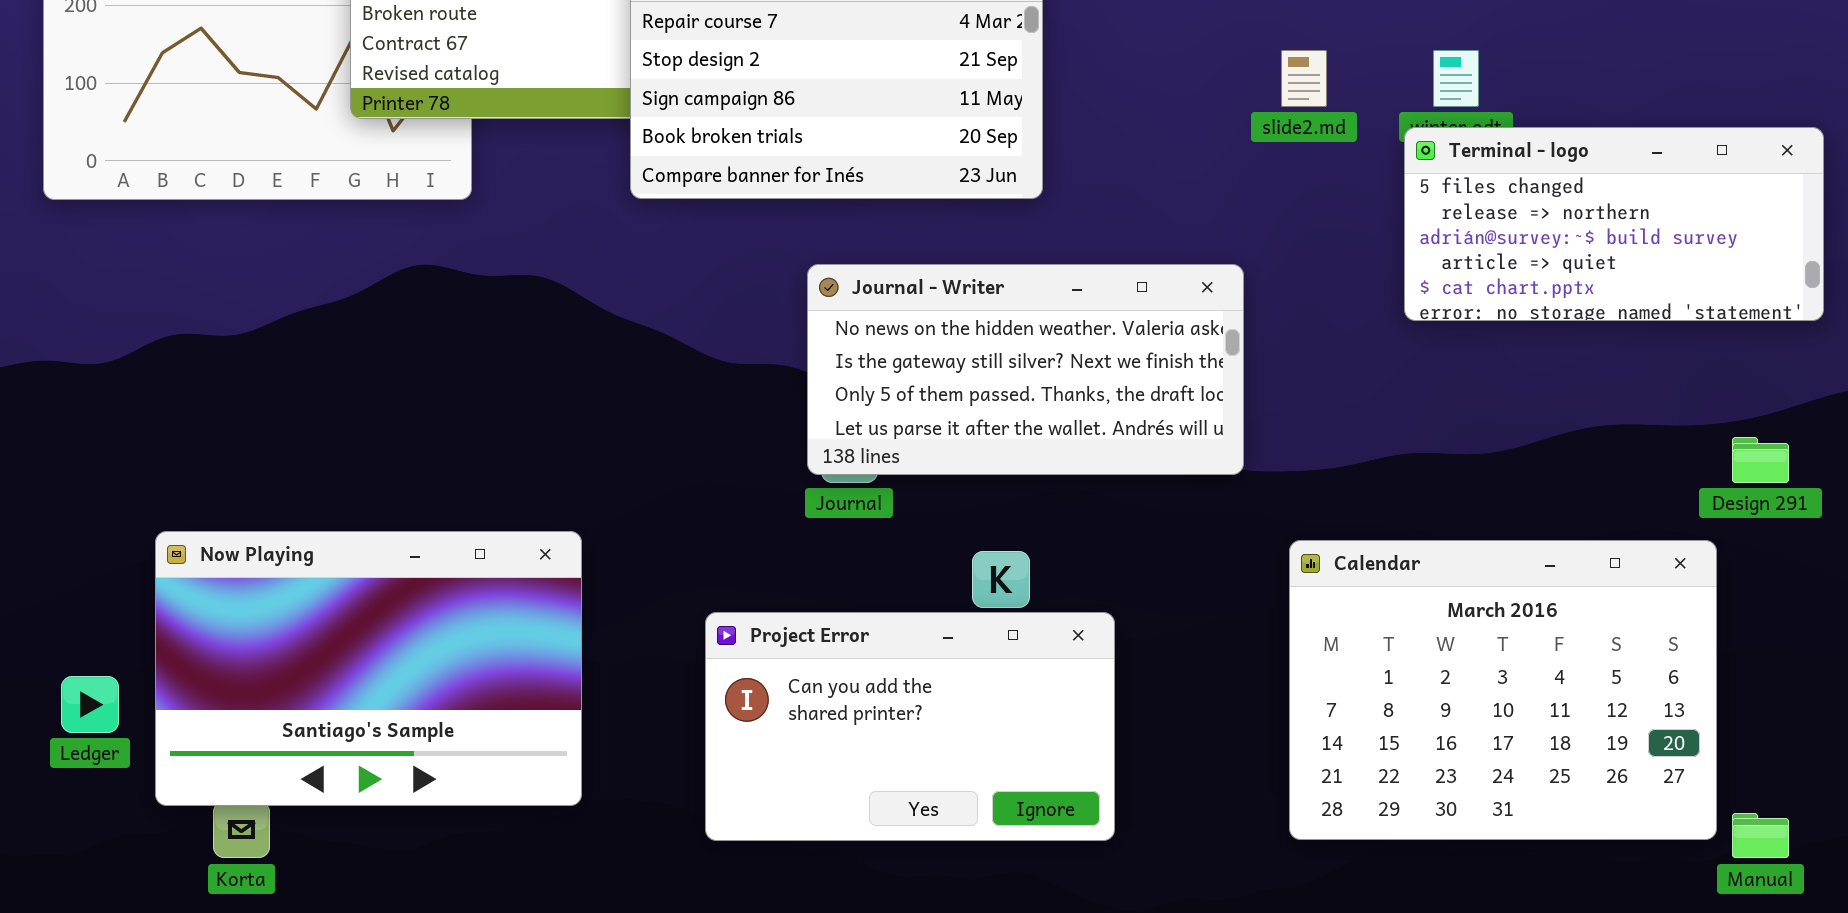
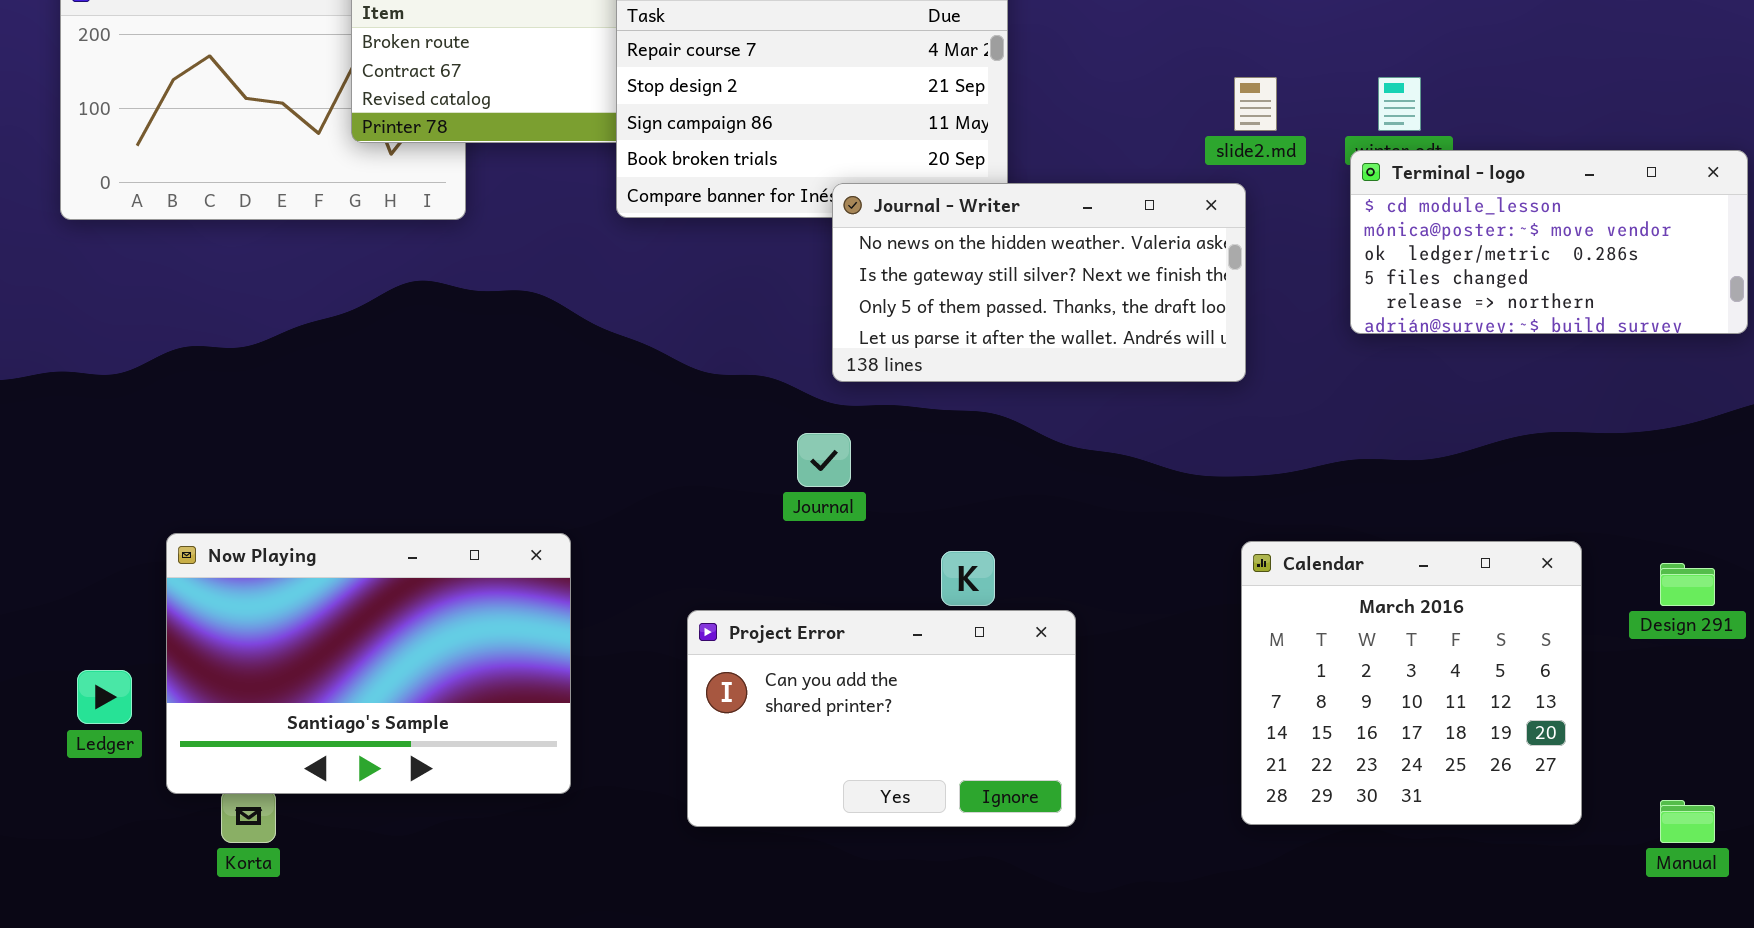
Terminal - logo: [1404,127,1824,321] -> [1350,150,1748,334], scrolled up 3 rows
Journal - Writer: [807,264,1244,475] -> [832,183,1246,382], moved
Design 291: [1732,437,1789,483] -> [1660,563,1715,606], moved
Calendar: [1289,540,1717,840] -> [1241,541,1582,825], resized

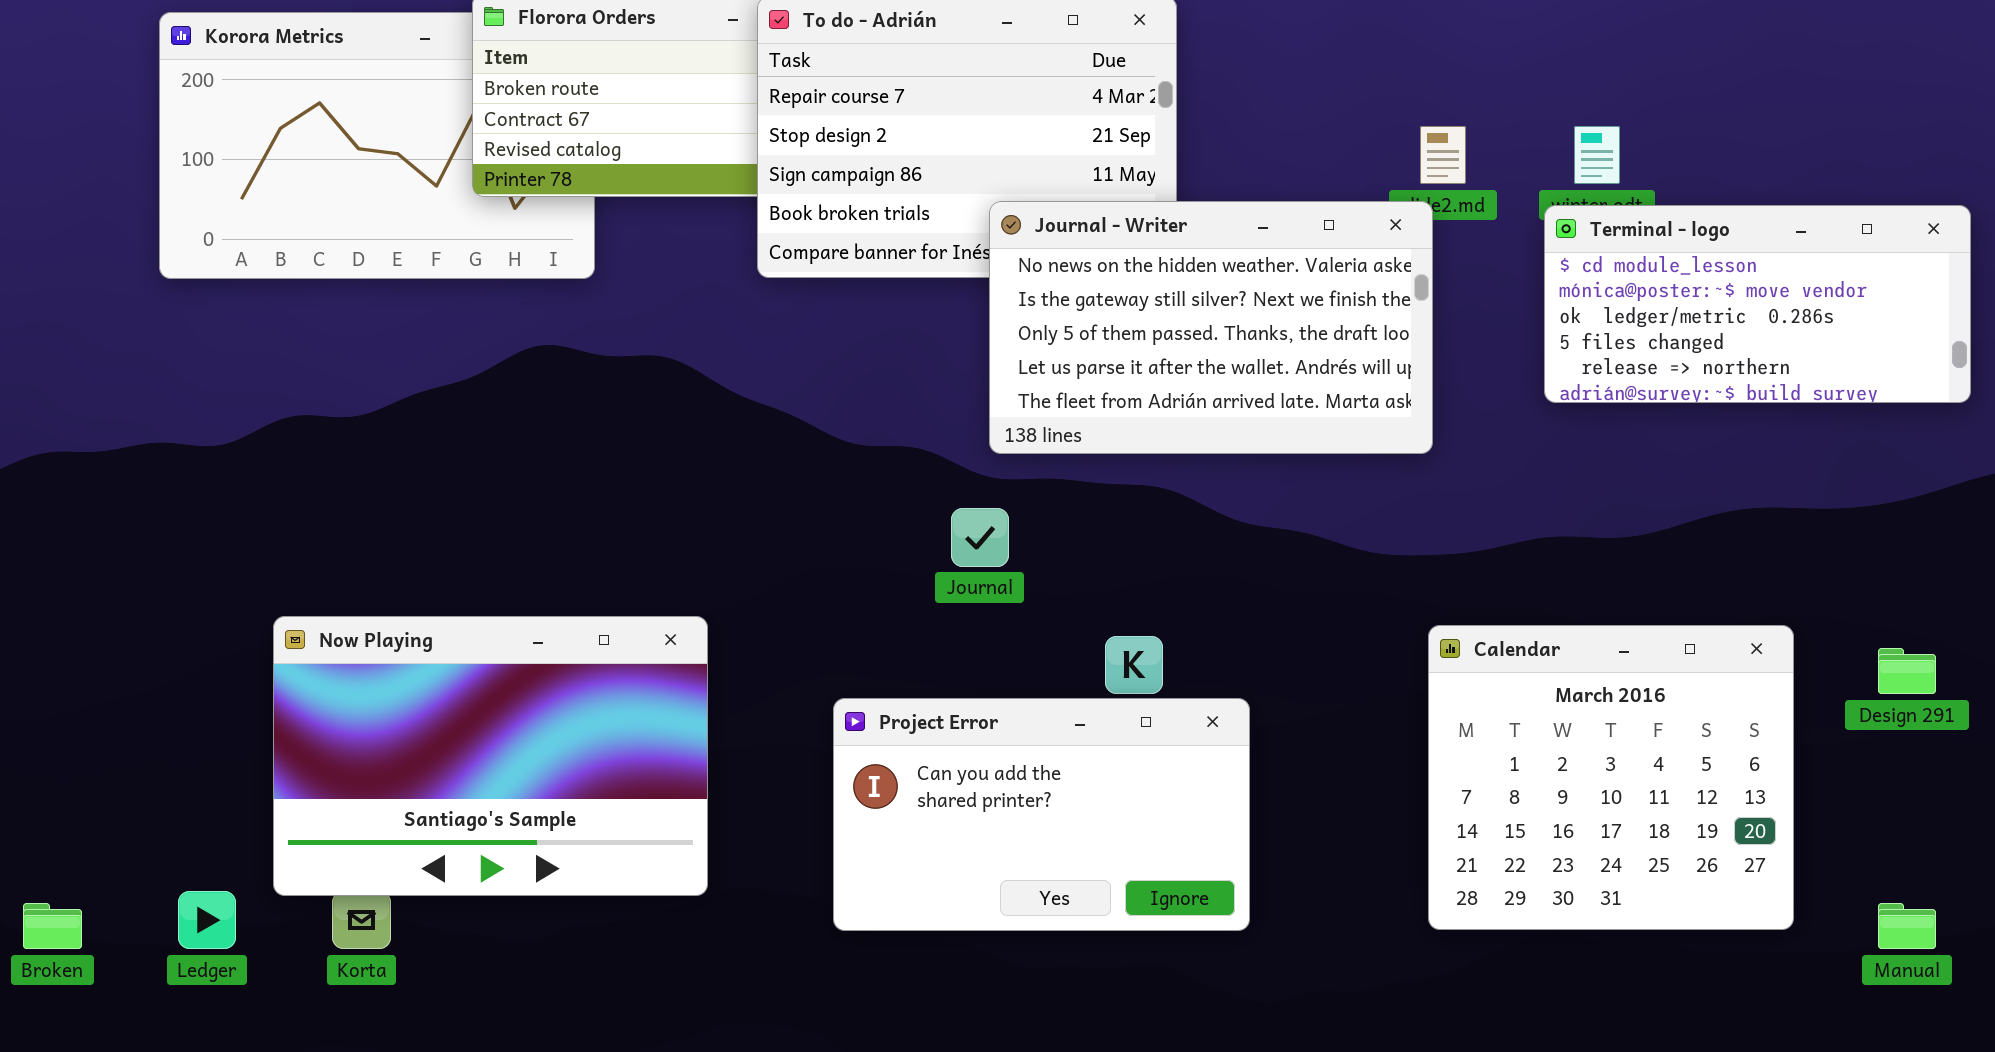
Journal - Writer: [832,183,1246,382] -> [989,201,1433,454], resized
Ledger: [77,670,132,724] -> [178,891,236,949], moved

